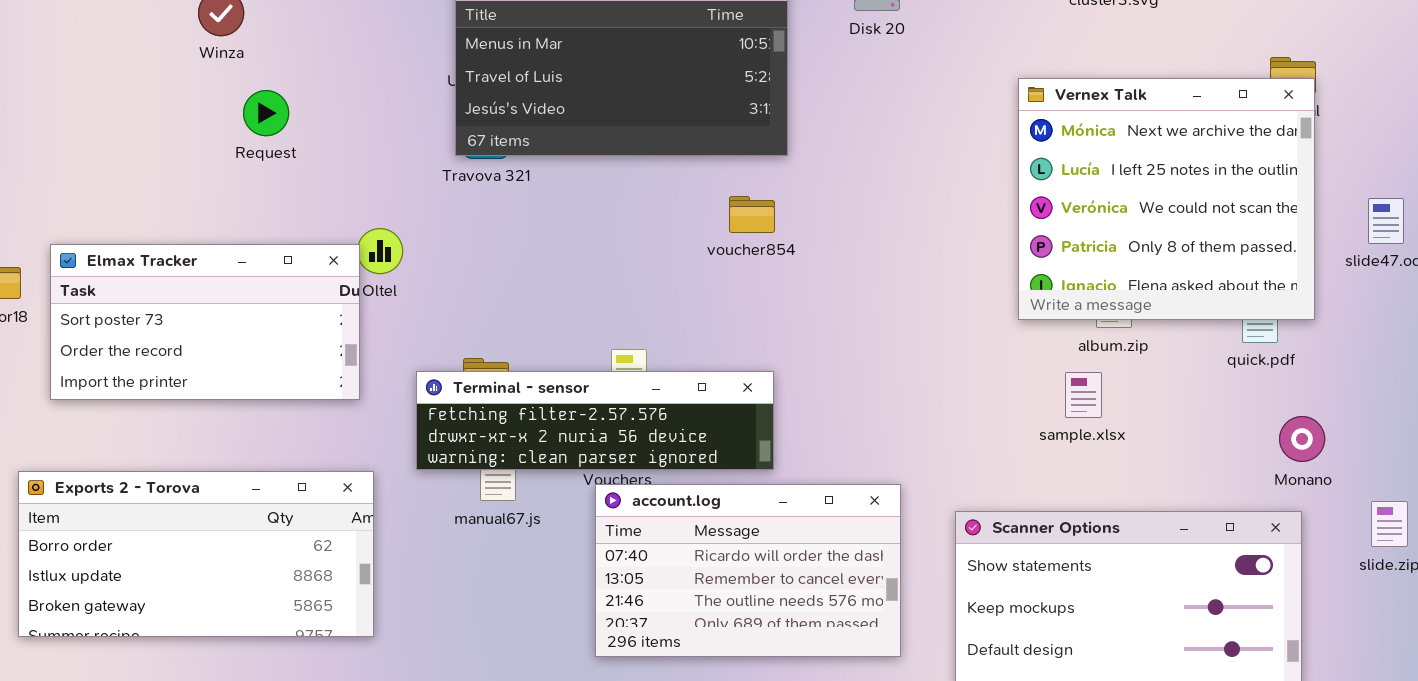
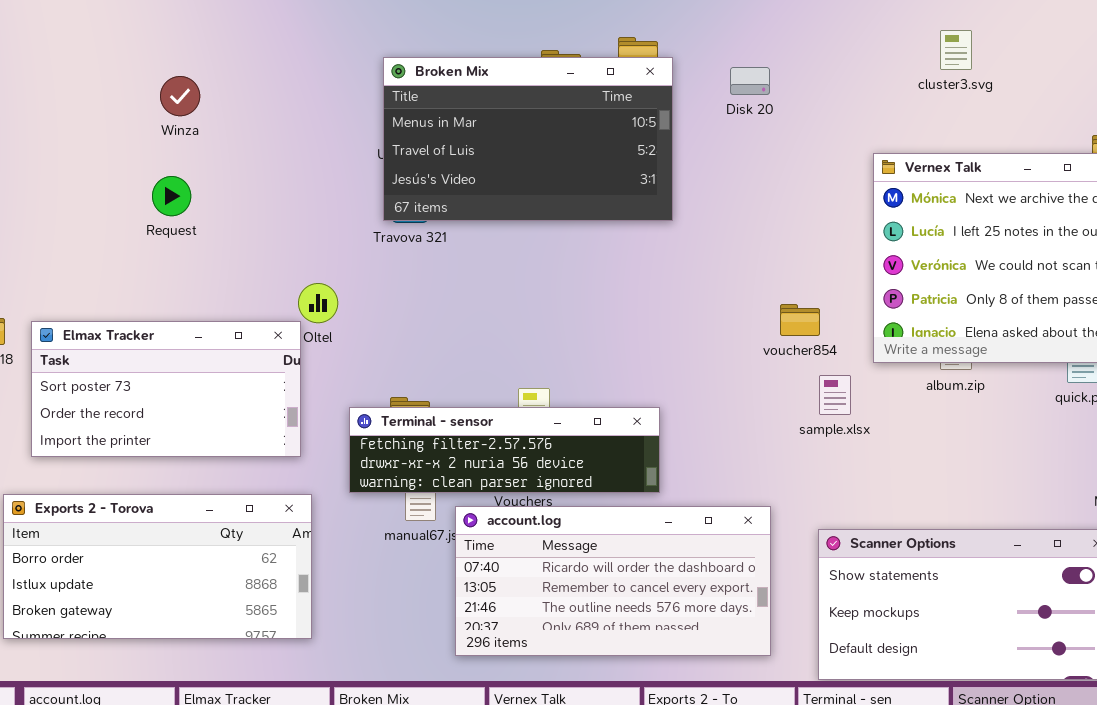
Request: [243,90,289,136] -> [152,176,191,216], moved
voucher854: [729,196,775,233] -> [780,304,820,336], moved
Elmax Tracker: [50,244,360,400] -> [31,321,301,457], moved
sample.xlsx: [1065,372,1102,418] -> [819,375,851,415], moved
account.log: [595,484,901,657] -> [455,506,771,656], resized

